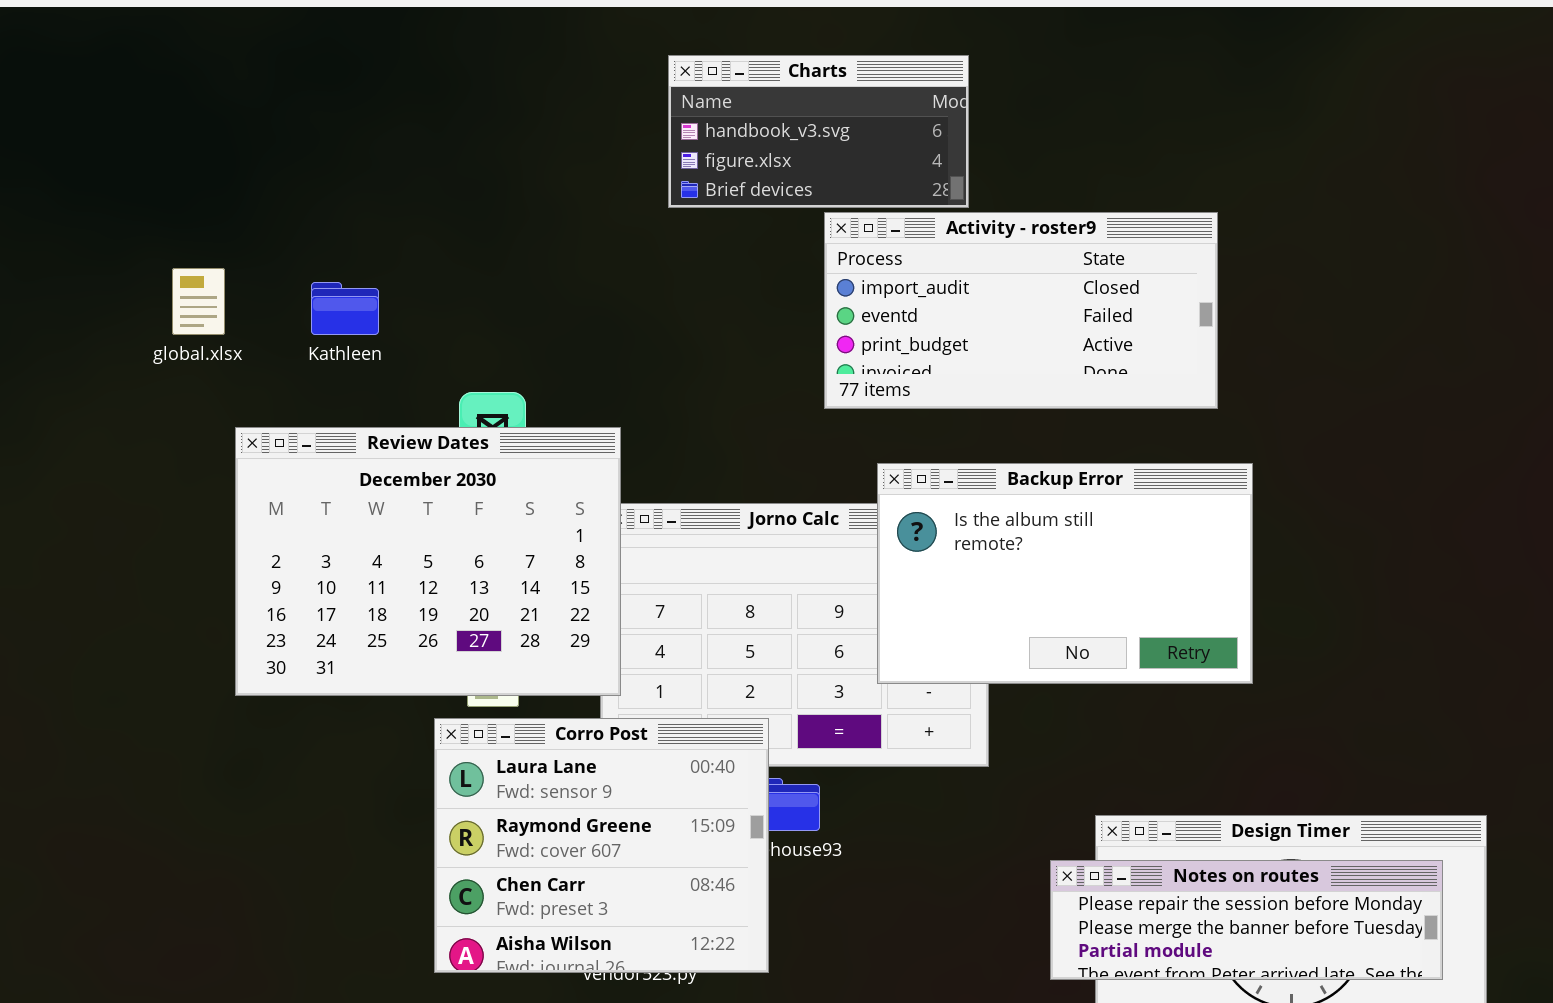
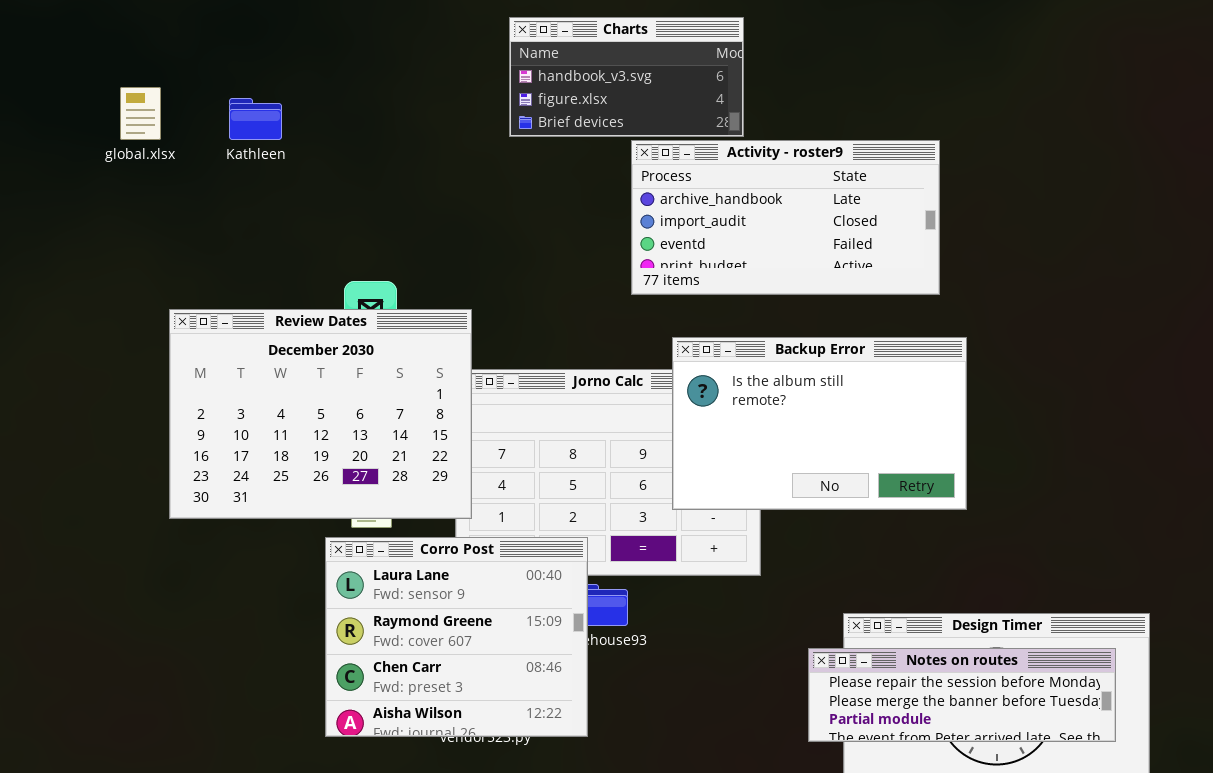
Activity - roster9: [824,212,1218,409] -> [631,140,940,295], scrolled up 1 row
global.xlsx: [172,268,225,335] -> [120,87,161,140], moved
Kathleen: [311,282,379,335] -> [229,98,282,140], moved

